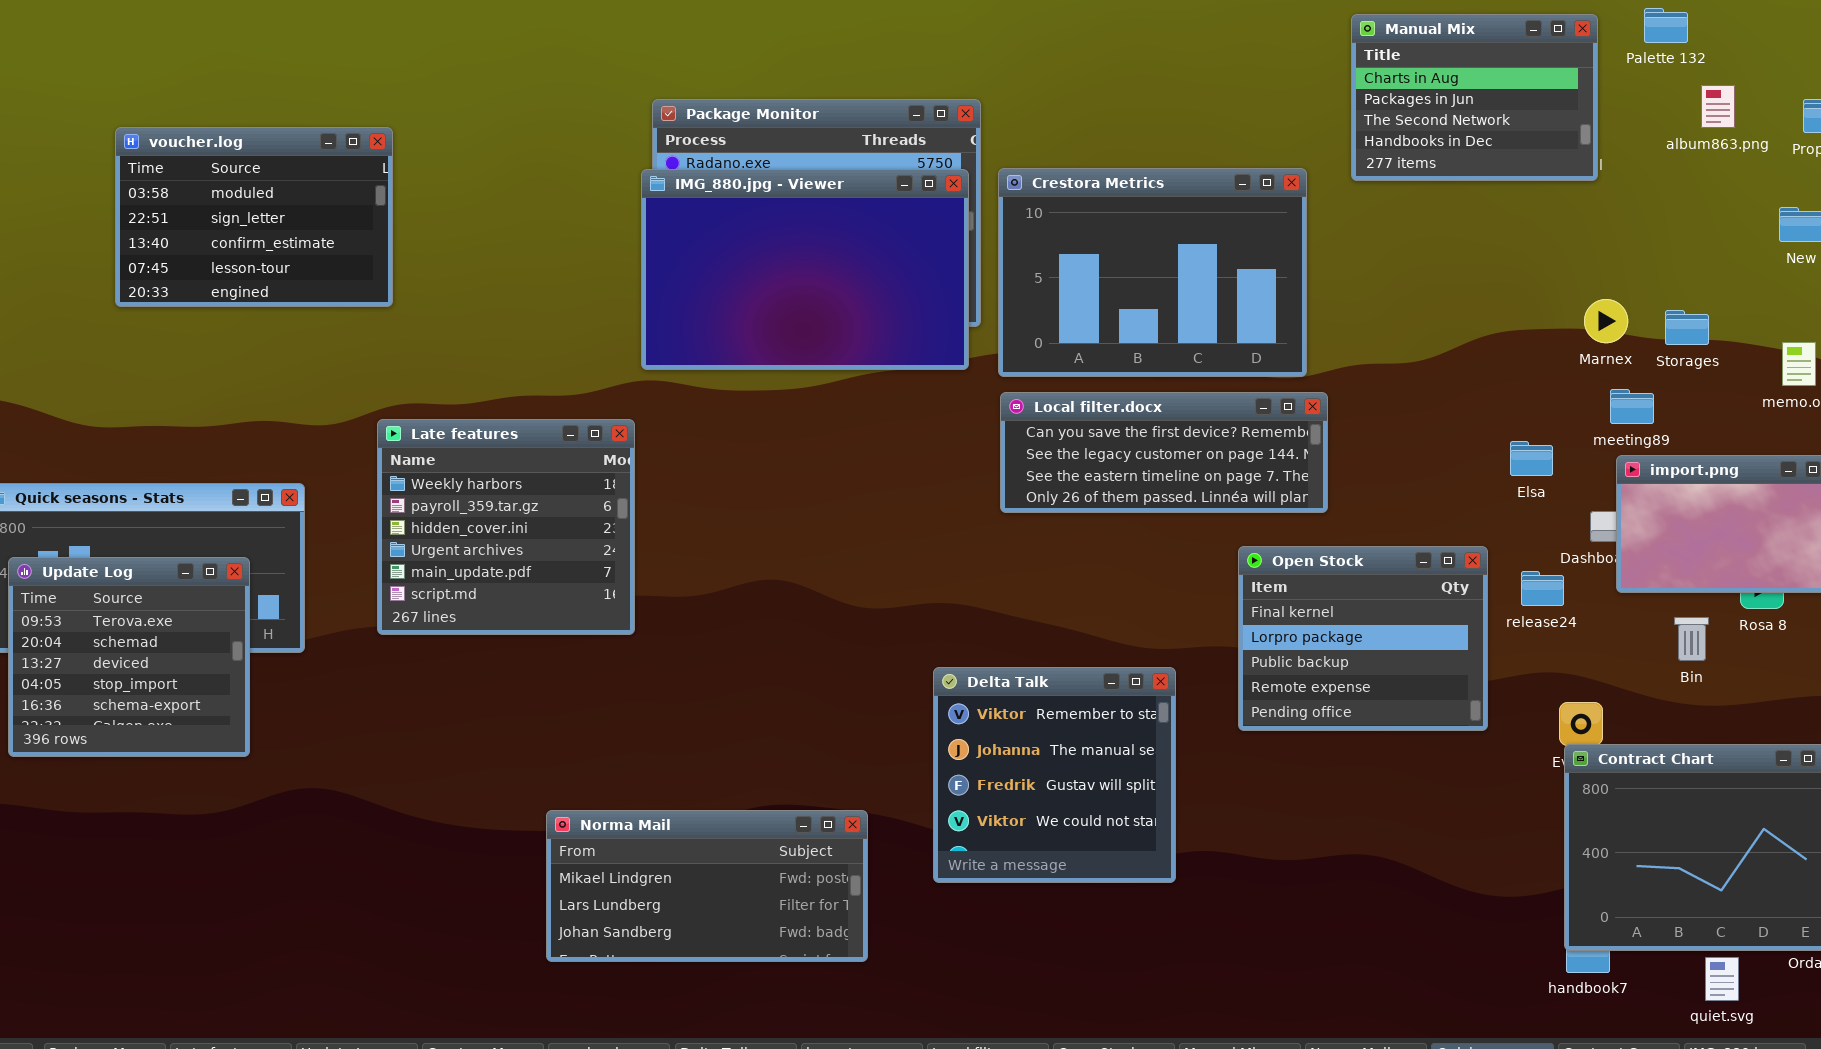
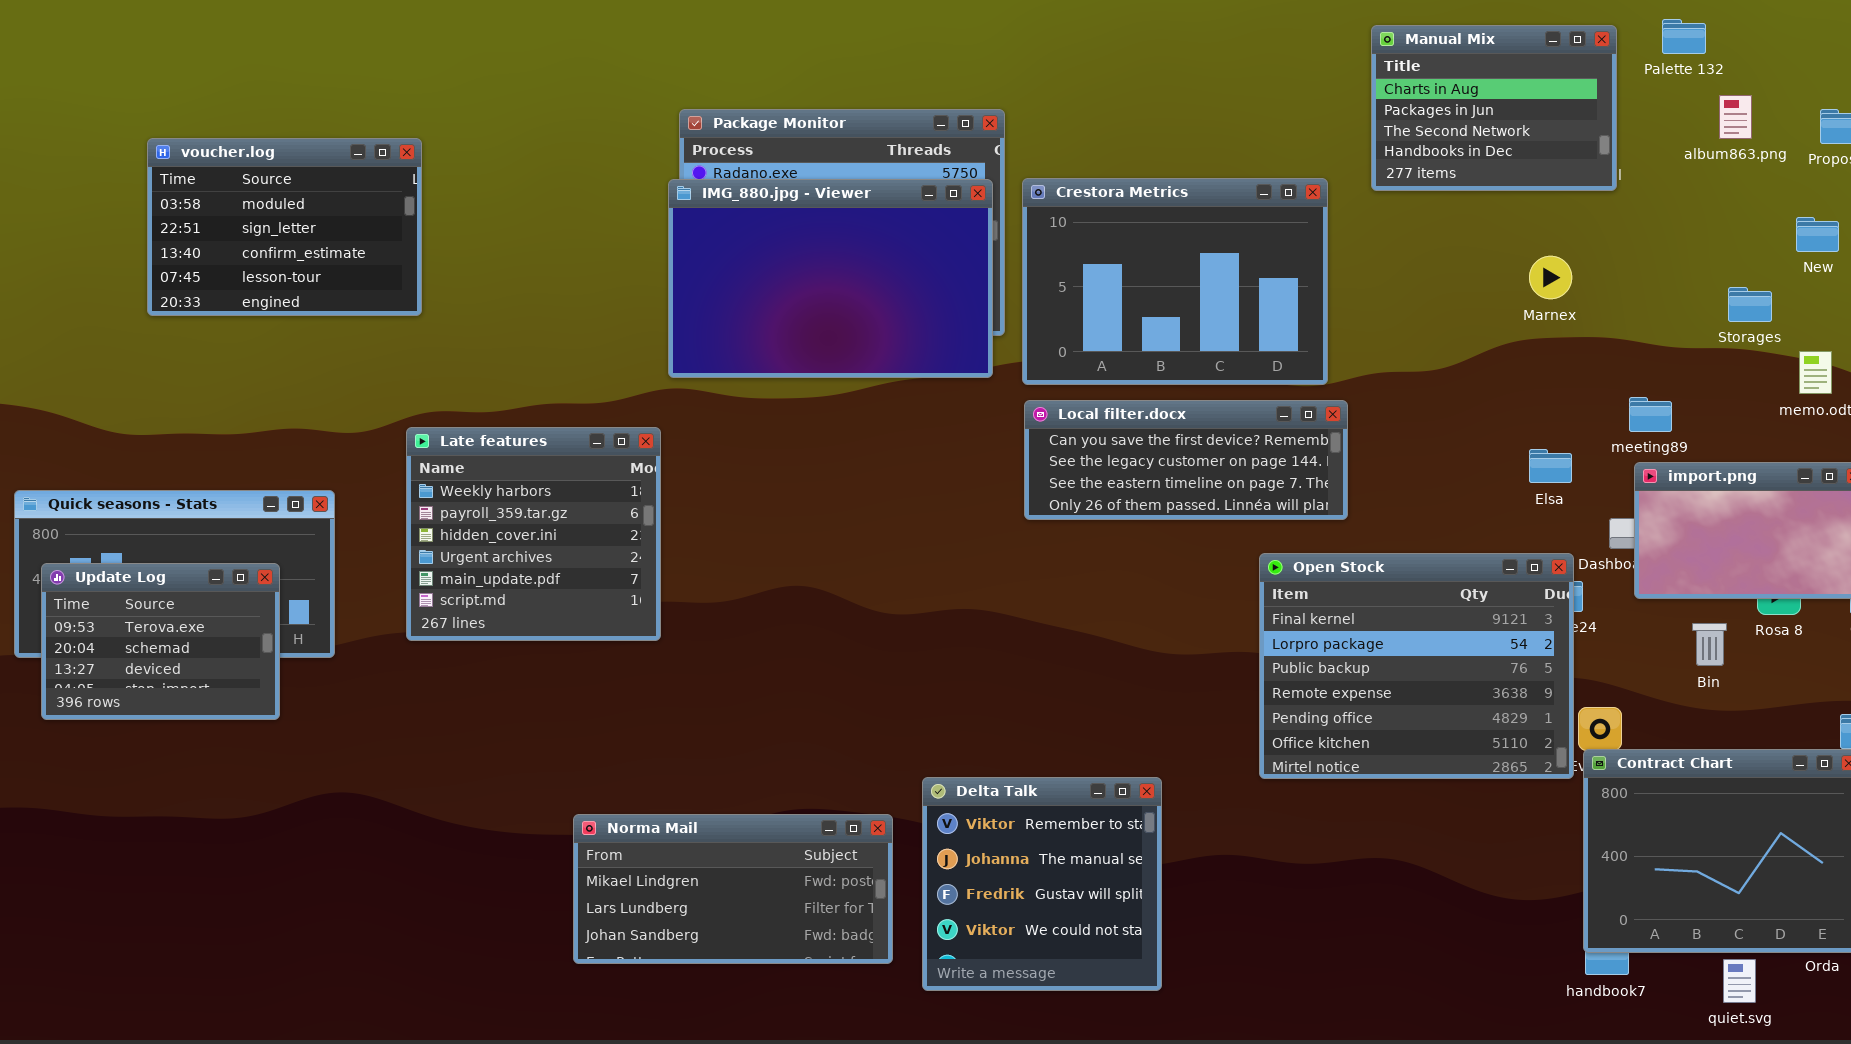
Marnex: [1584,299,1628,343] -> [1529,256,1572,299], moved
Storages: [1665,310,1709,345] -> [1728,287,1772,322], moved
Open Stock: [1238,546,1488,731] -> [1259,553,1574,779], resized
Update Log: [8,557,250,757] -> [41,563,280,720], resized
Delta Talk: [933,667,1176,883] -> [922,777,1162,991], moved

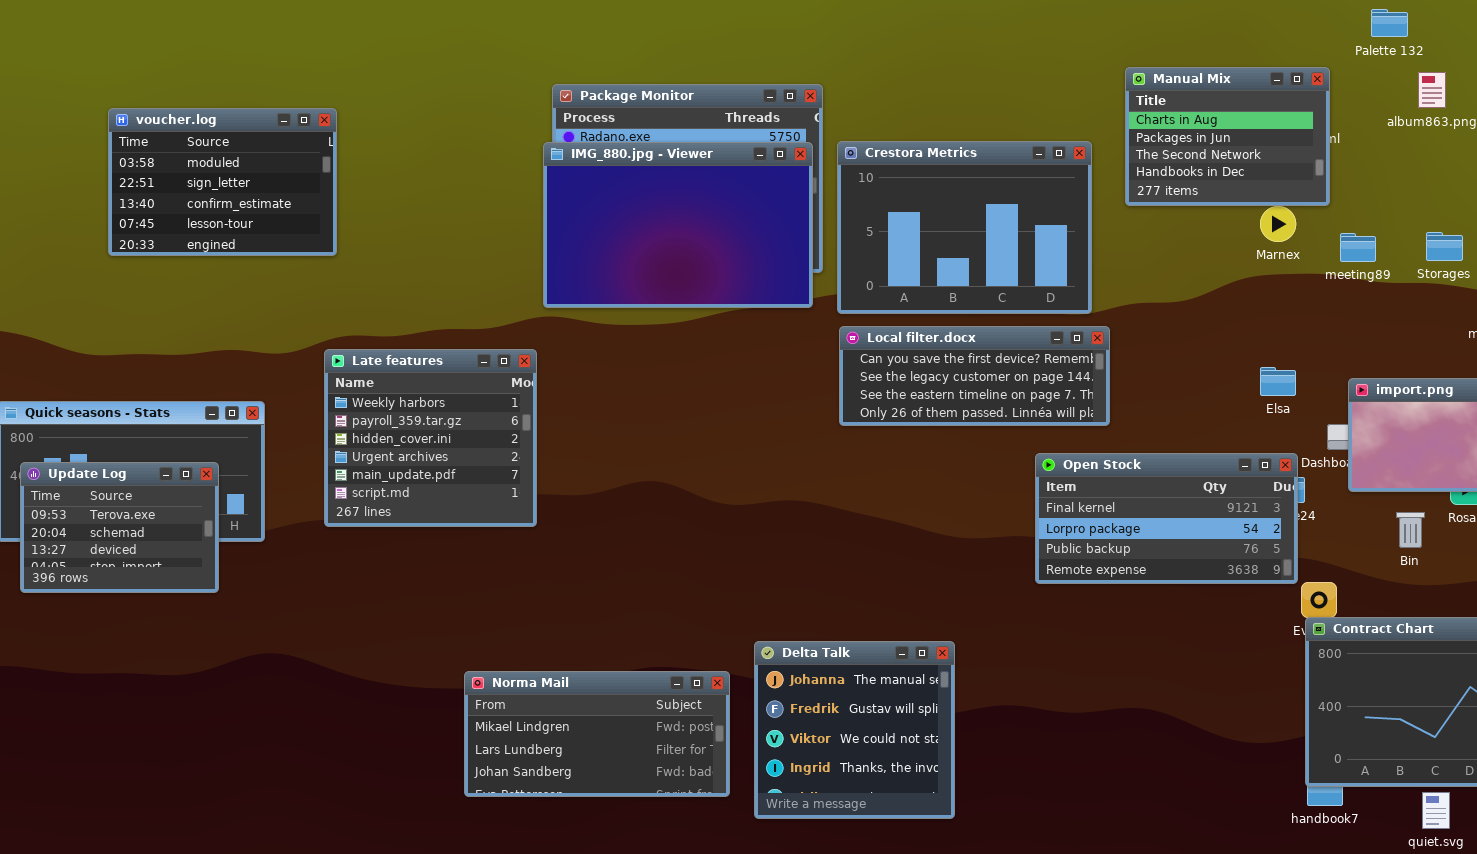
Manual Mix: [1371,25,1617,191] -> [1125,67,1330,206], moved
meeting89: [1629,397,1672,432] -> [1340,233,1376,262], moved
Open Stock: [1259,553,1574,779] -> [1035,453,1298,584], resized
Delta Talk: [922,777,1162,991] -> [754,641,955,819], scrolled down 1 row

